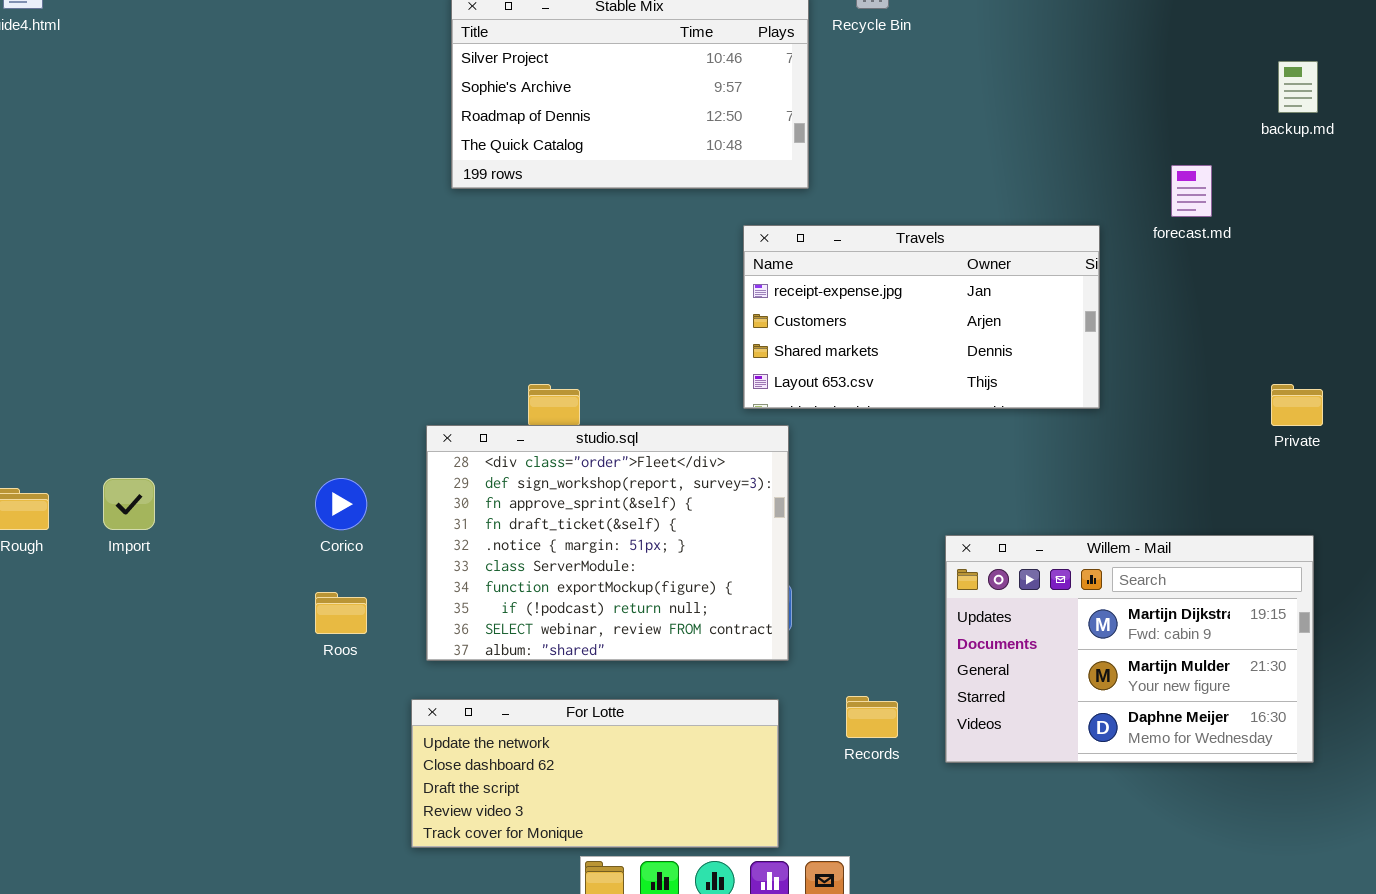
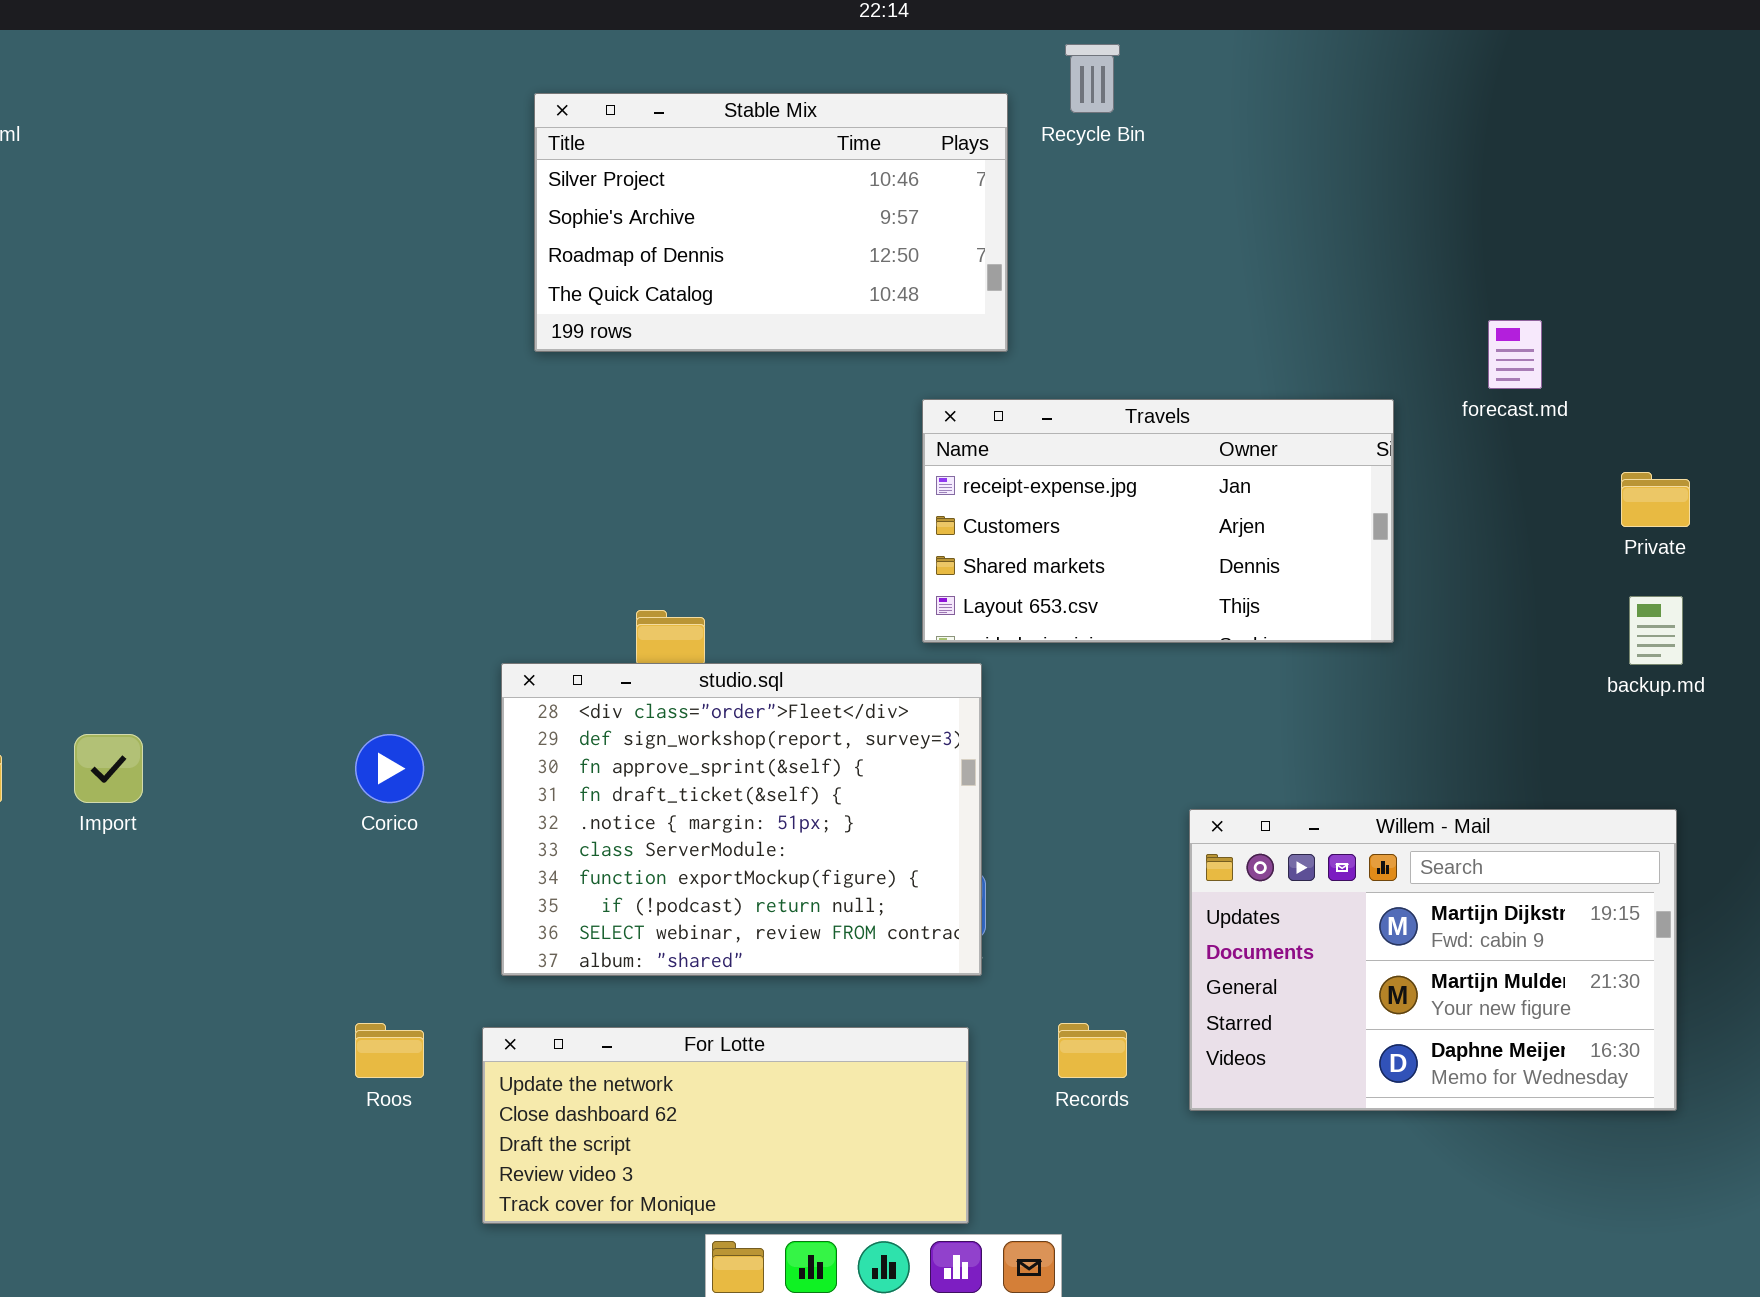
backup.md: [1278,61,1318,113] -> [1629,596,1683,665], moved
Private: [1271,384,1323,426] -> [1621,472,1690,527], moved
Roos: [315,592,367,634] -> [355,1023,424,1078], moved

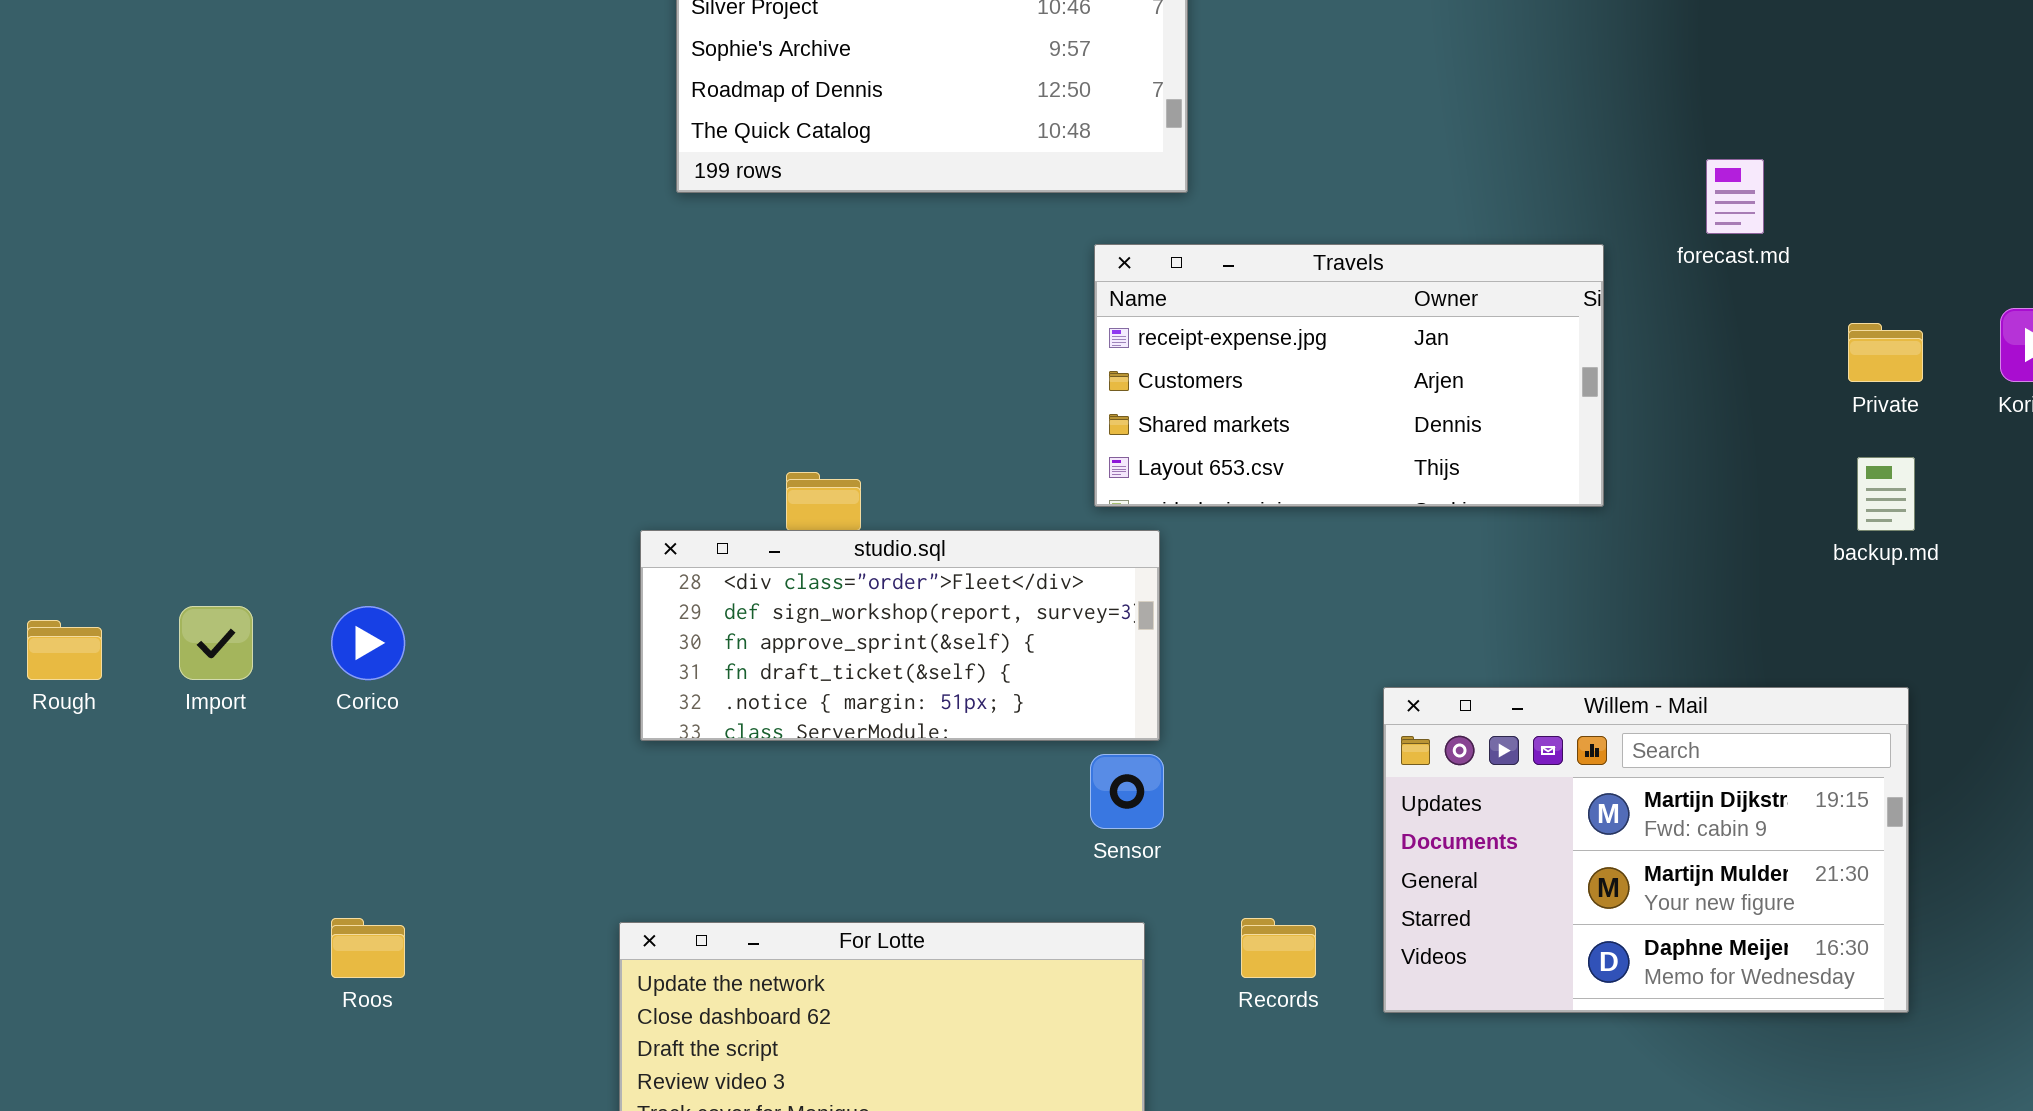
studio.sql: [501,663,982,976] -> [640,530,1160,741], resized
Corico: [355,734,424,803] -> [331,606,405,680], moved
Roos: [355,1023,424,1078] -> [331,918,405,978], moved

